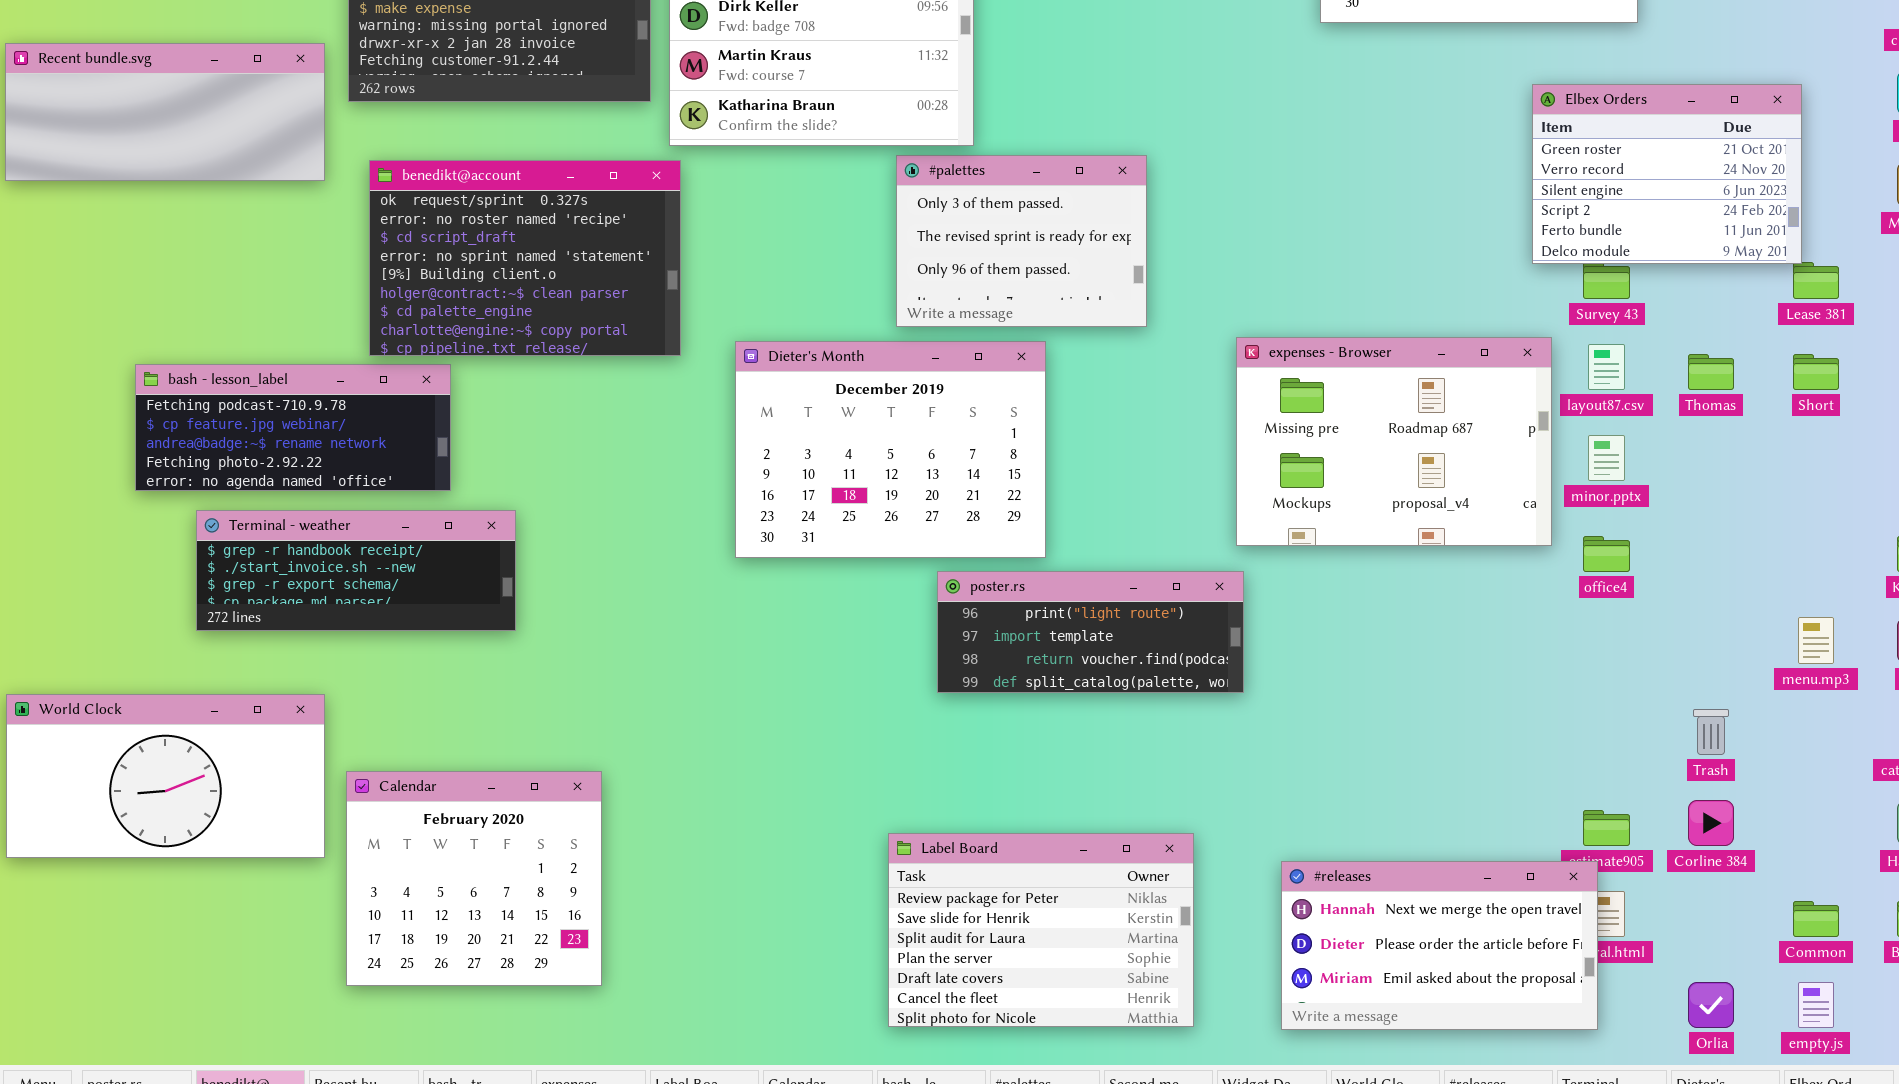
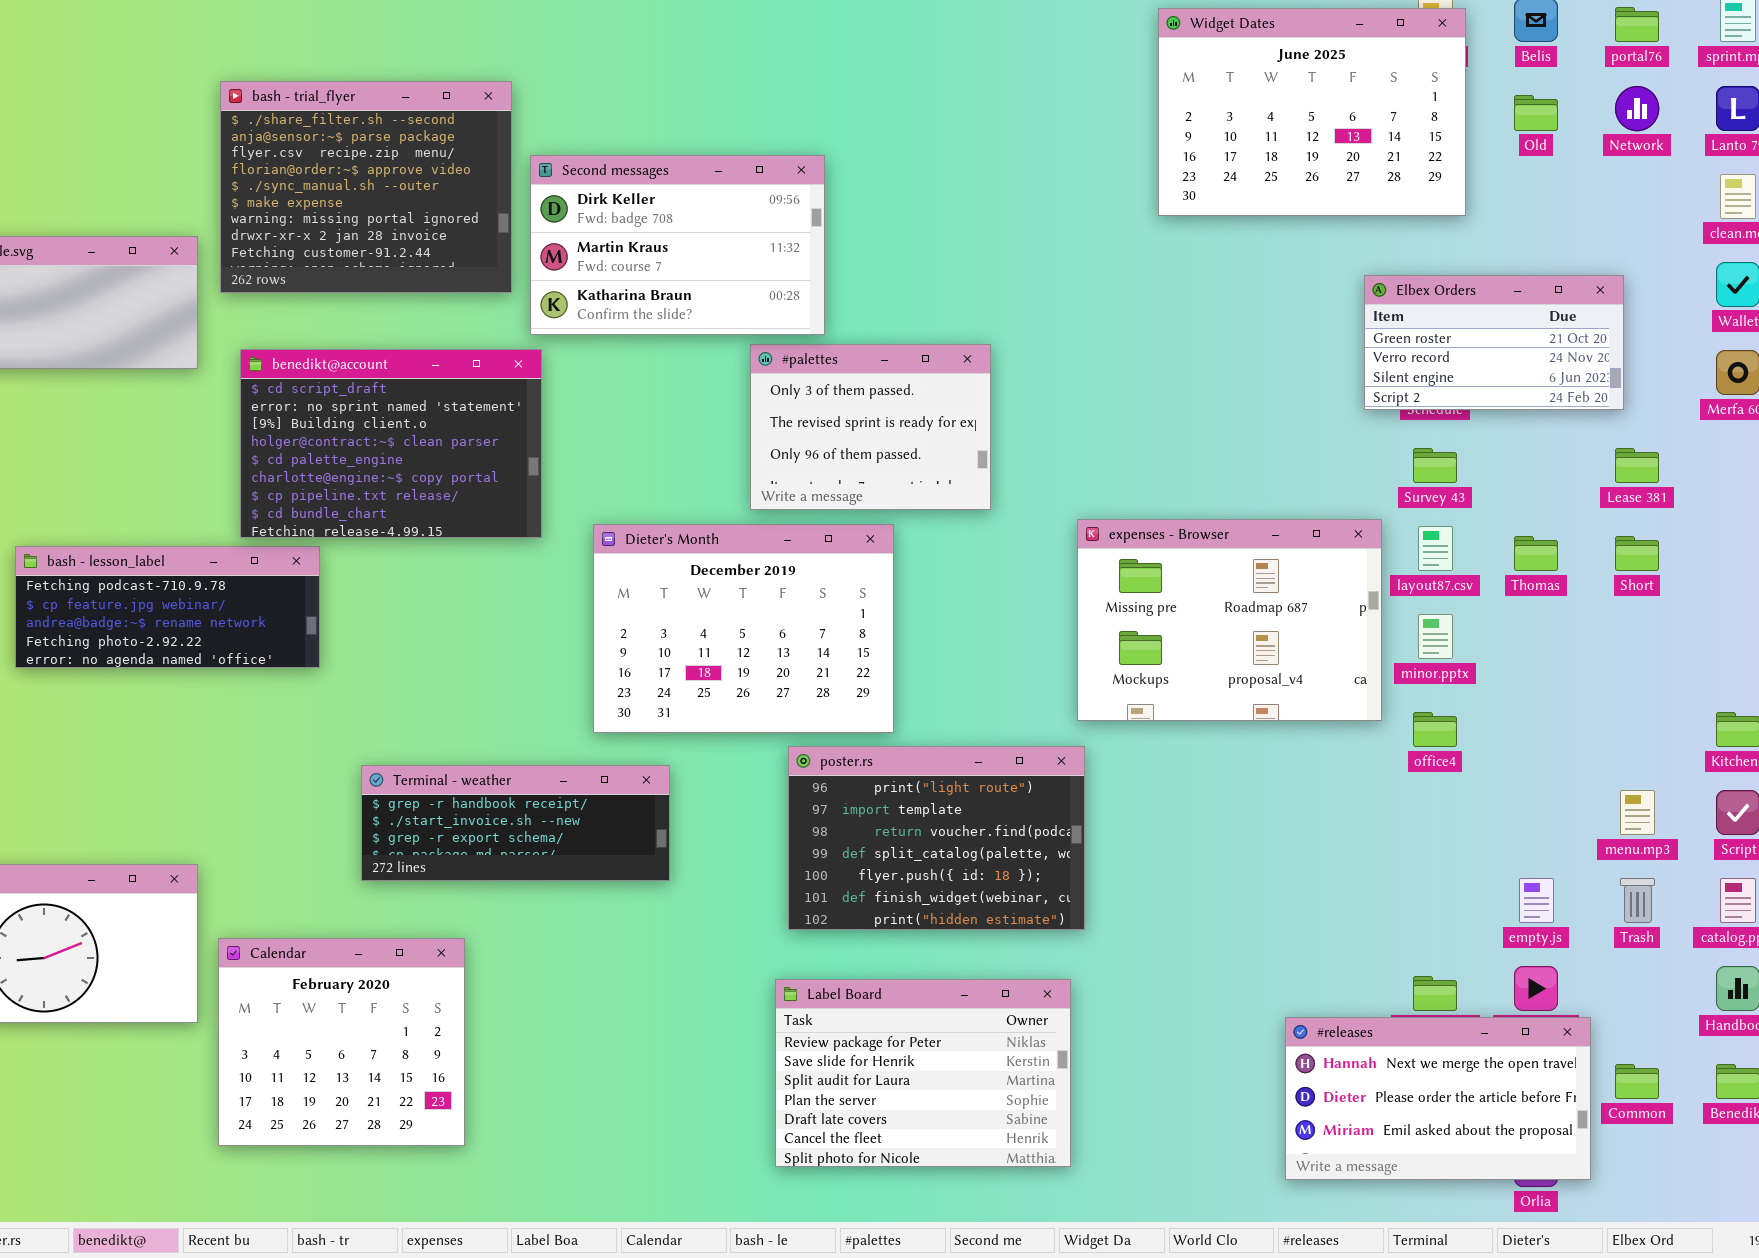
Elbex Orders: [1532,84,1802,264] -> [1364,275,1624,410], resized
benedikt@account: [369,160,681,356] -> [240,349,542,538], scrolled down 2 rows
Terminal - weather: [196,510,516,631] -> [361,765,670,881], moved
poster.rs: [937,571,1244,693] -> [788,746,1085,930], resized
Trash: [1693,709,1729,755] -> [1620,878,1655,923], moved
Label Board: [888,833,1194,1027] -> [775,979,1071,1167], moved
#releases: [1281,861,1598,1030] -> [1285,1017,1591,1180], moved
empty.js: [1798,982,1834,1028] -> [1519,878,1554,923], moved

